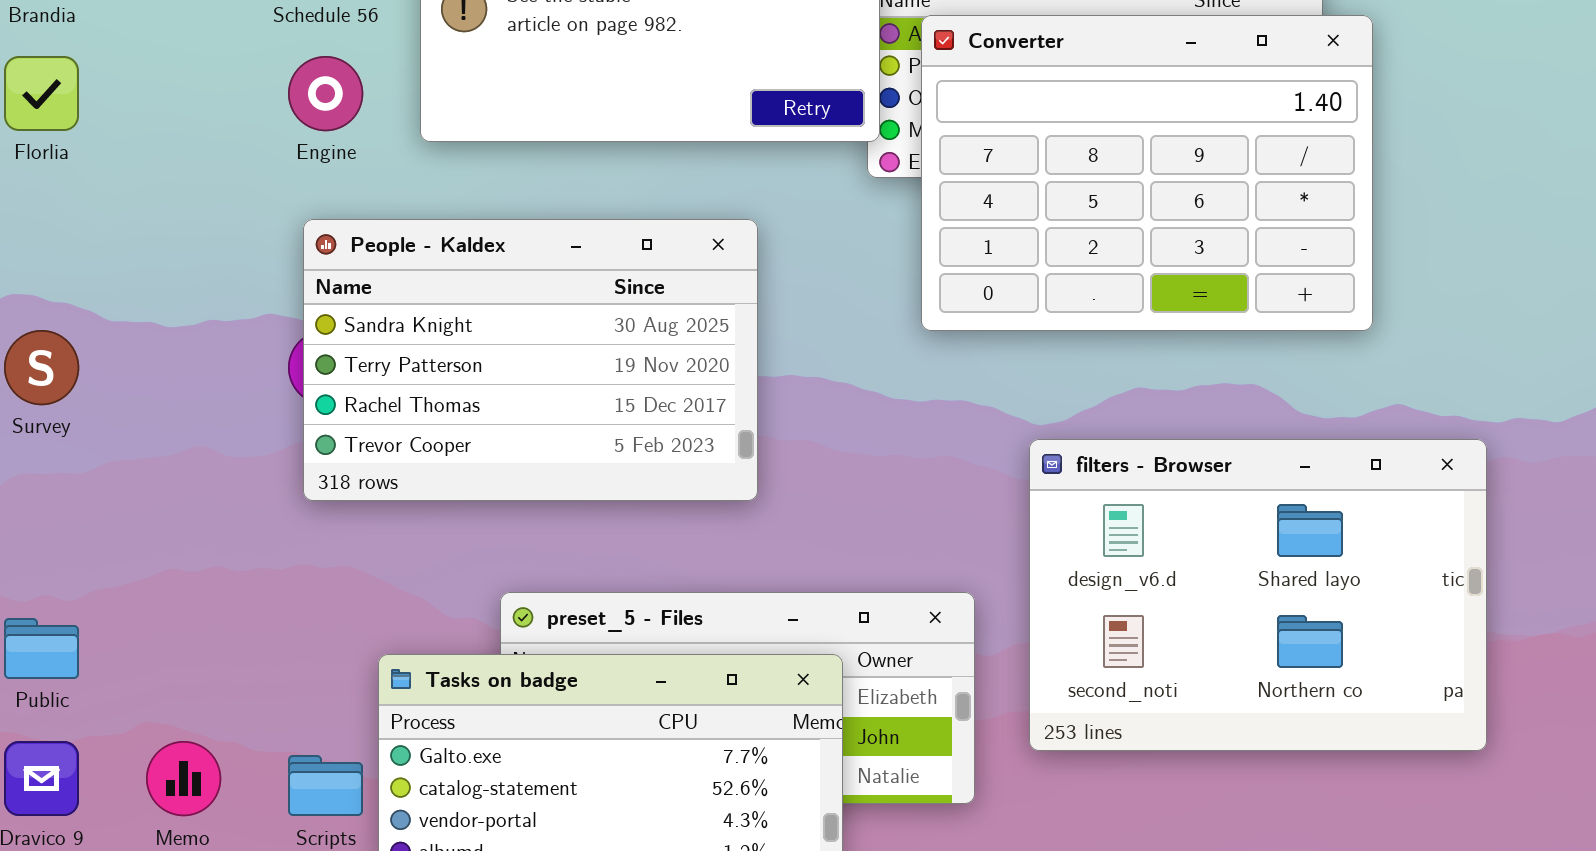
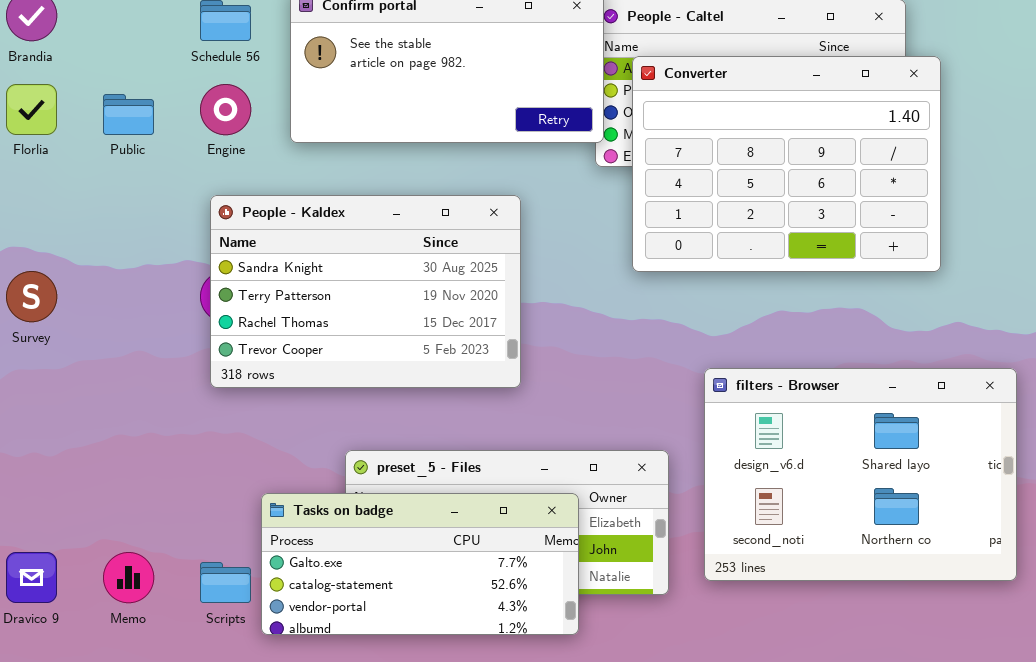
filters - Browser: [1029,439,1487,751] -> [704,368,1017,581], moved
Public: [4,618,79,679] -> [103,94,154,135], moved

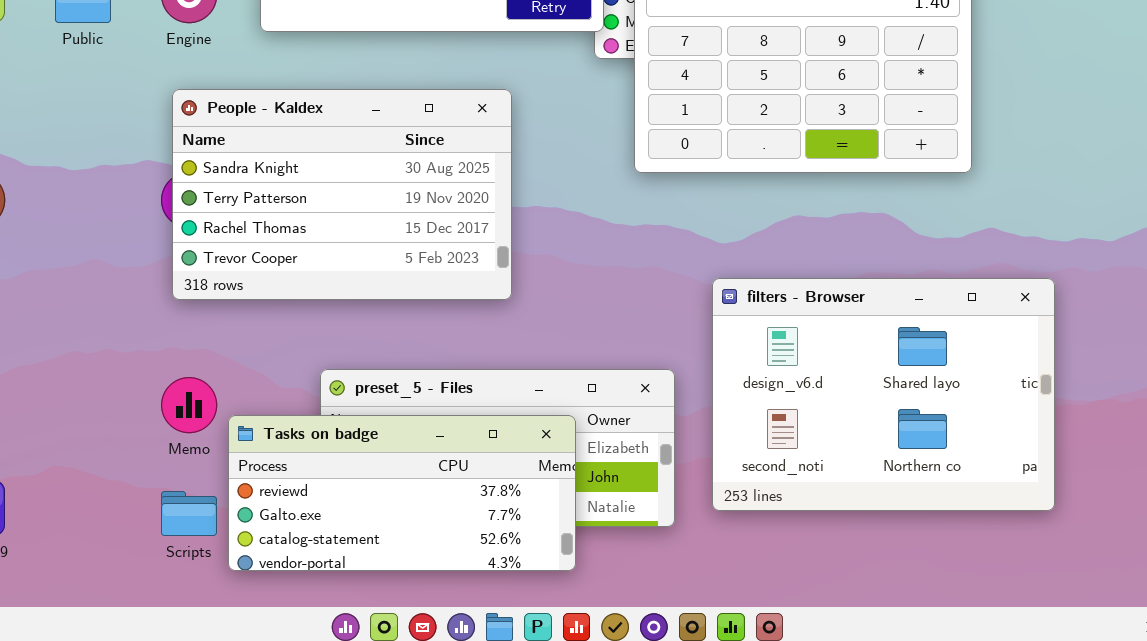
Tasks on badge: [261,493,579,635] -> [228,415,576,571], scrolled up 1 row
Memo: [103,552,154,603] -> [161,377,217,433], moved

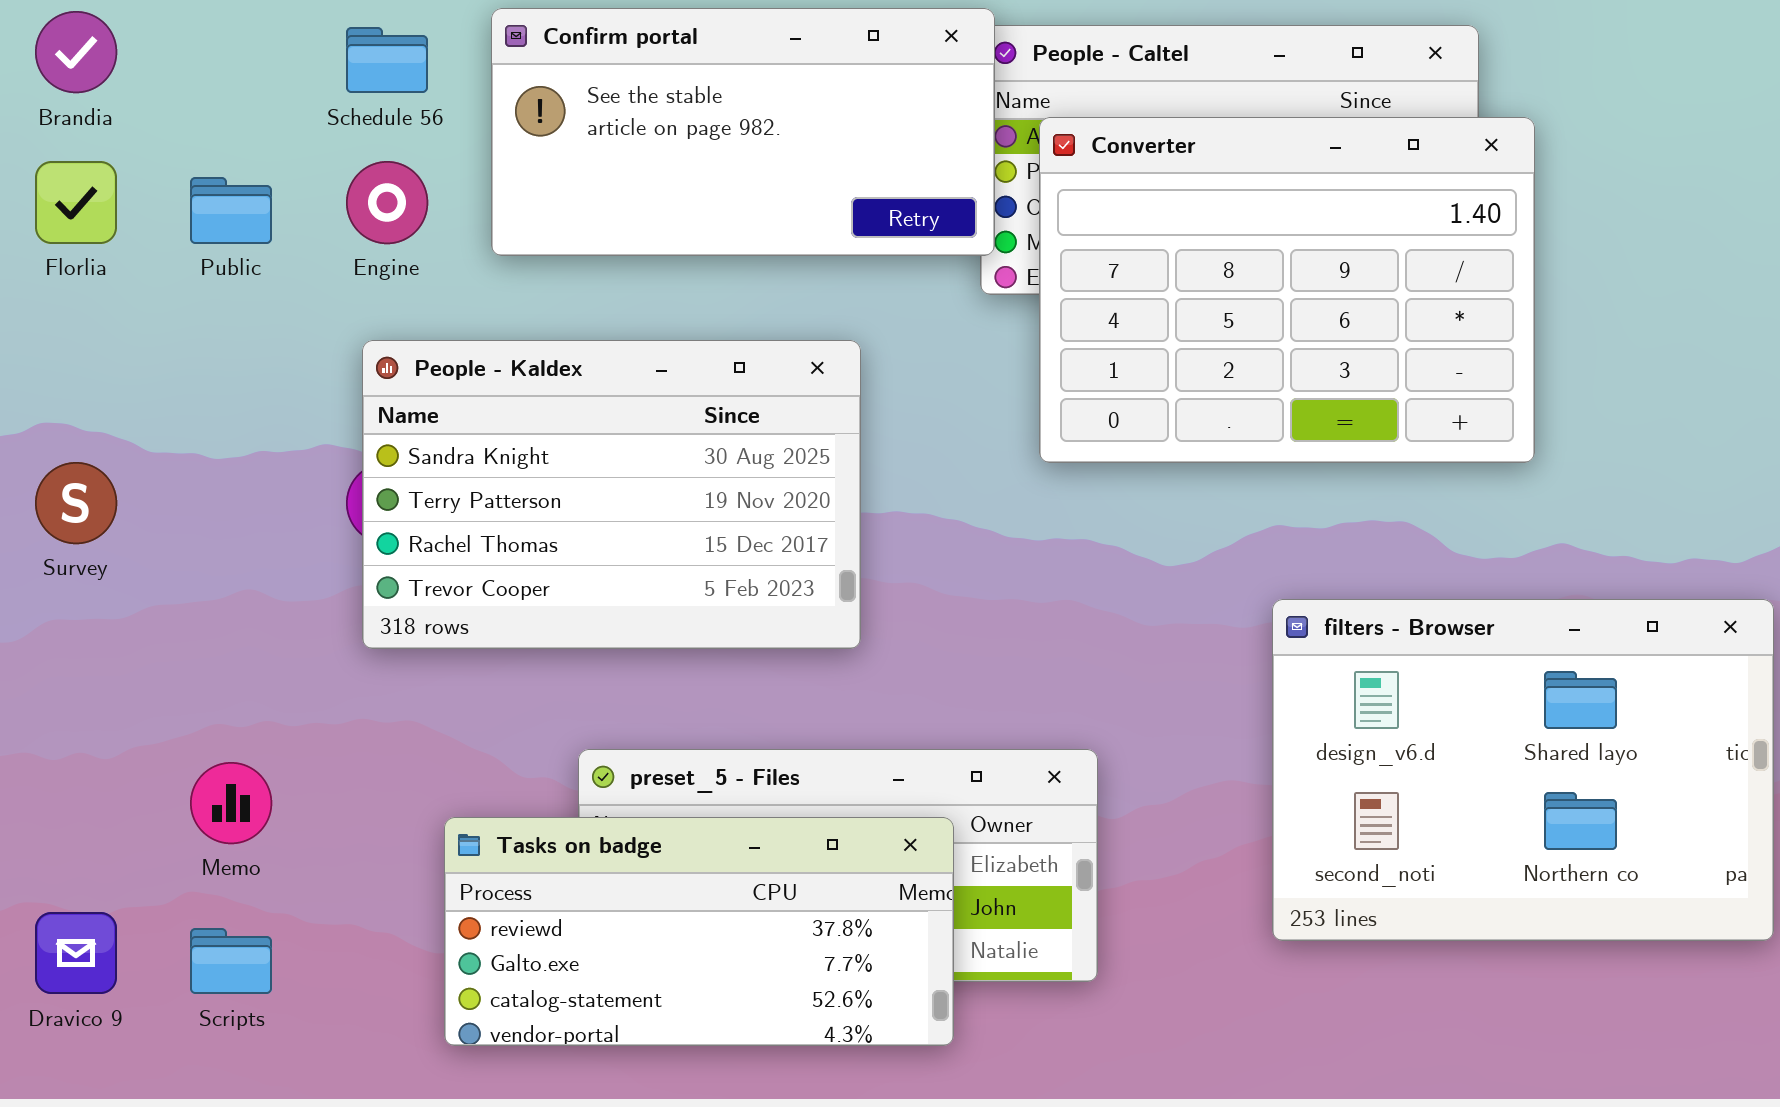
filters - Browser: [712,278,1055,511] -> [1272,599,1774,941], moved
Memo: [161,377,217,433] -> [190,762,272,844], moved
Scripts: [161,491,217,536] -> [190,928,272,994], moved

